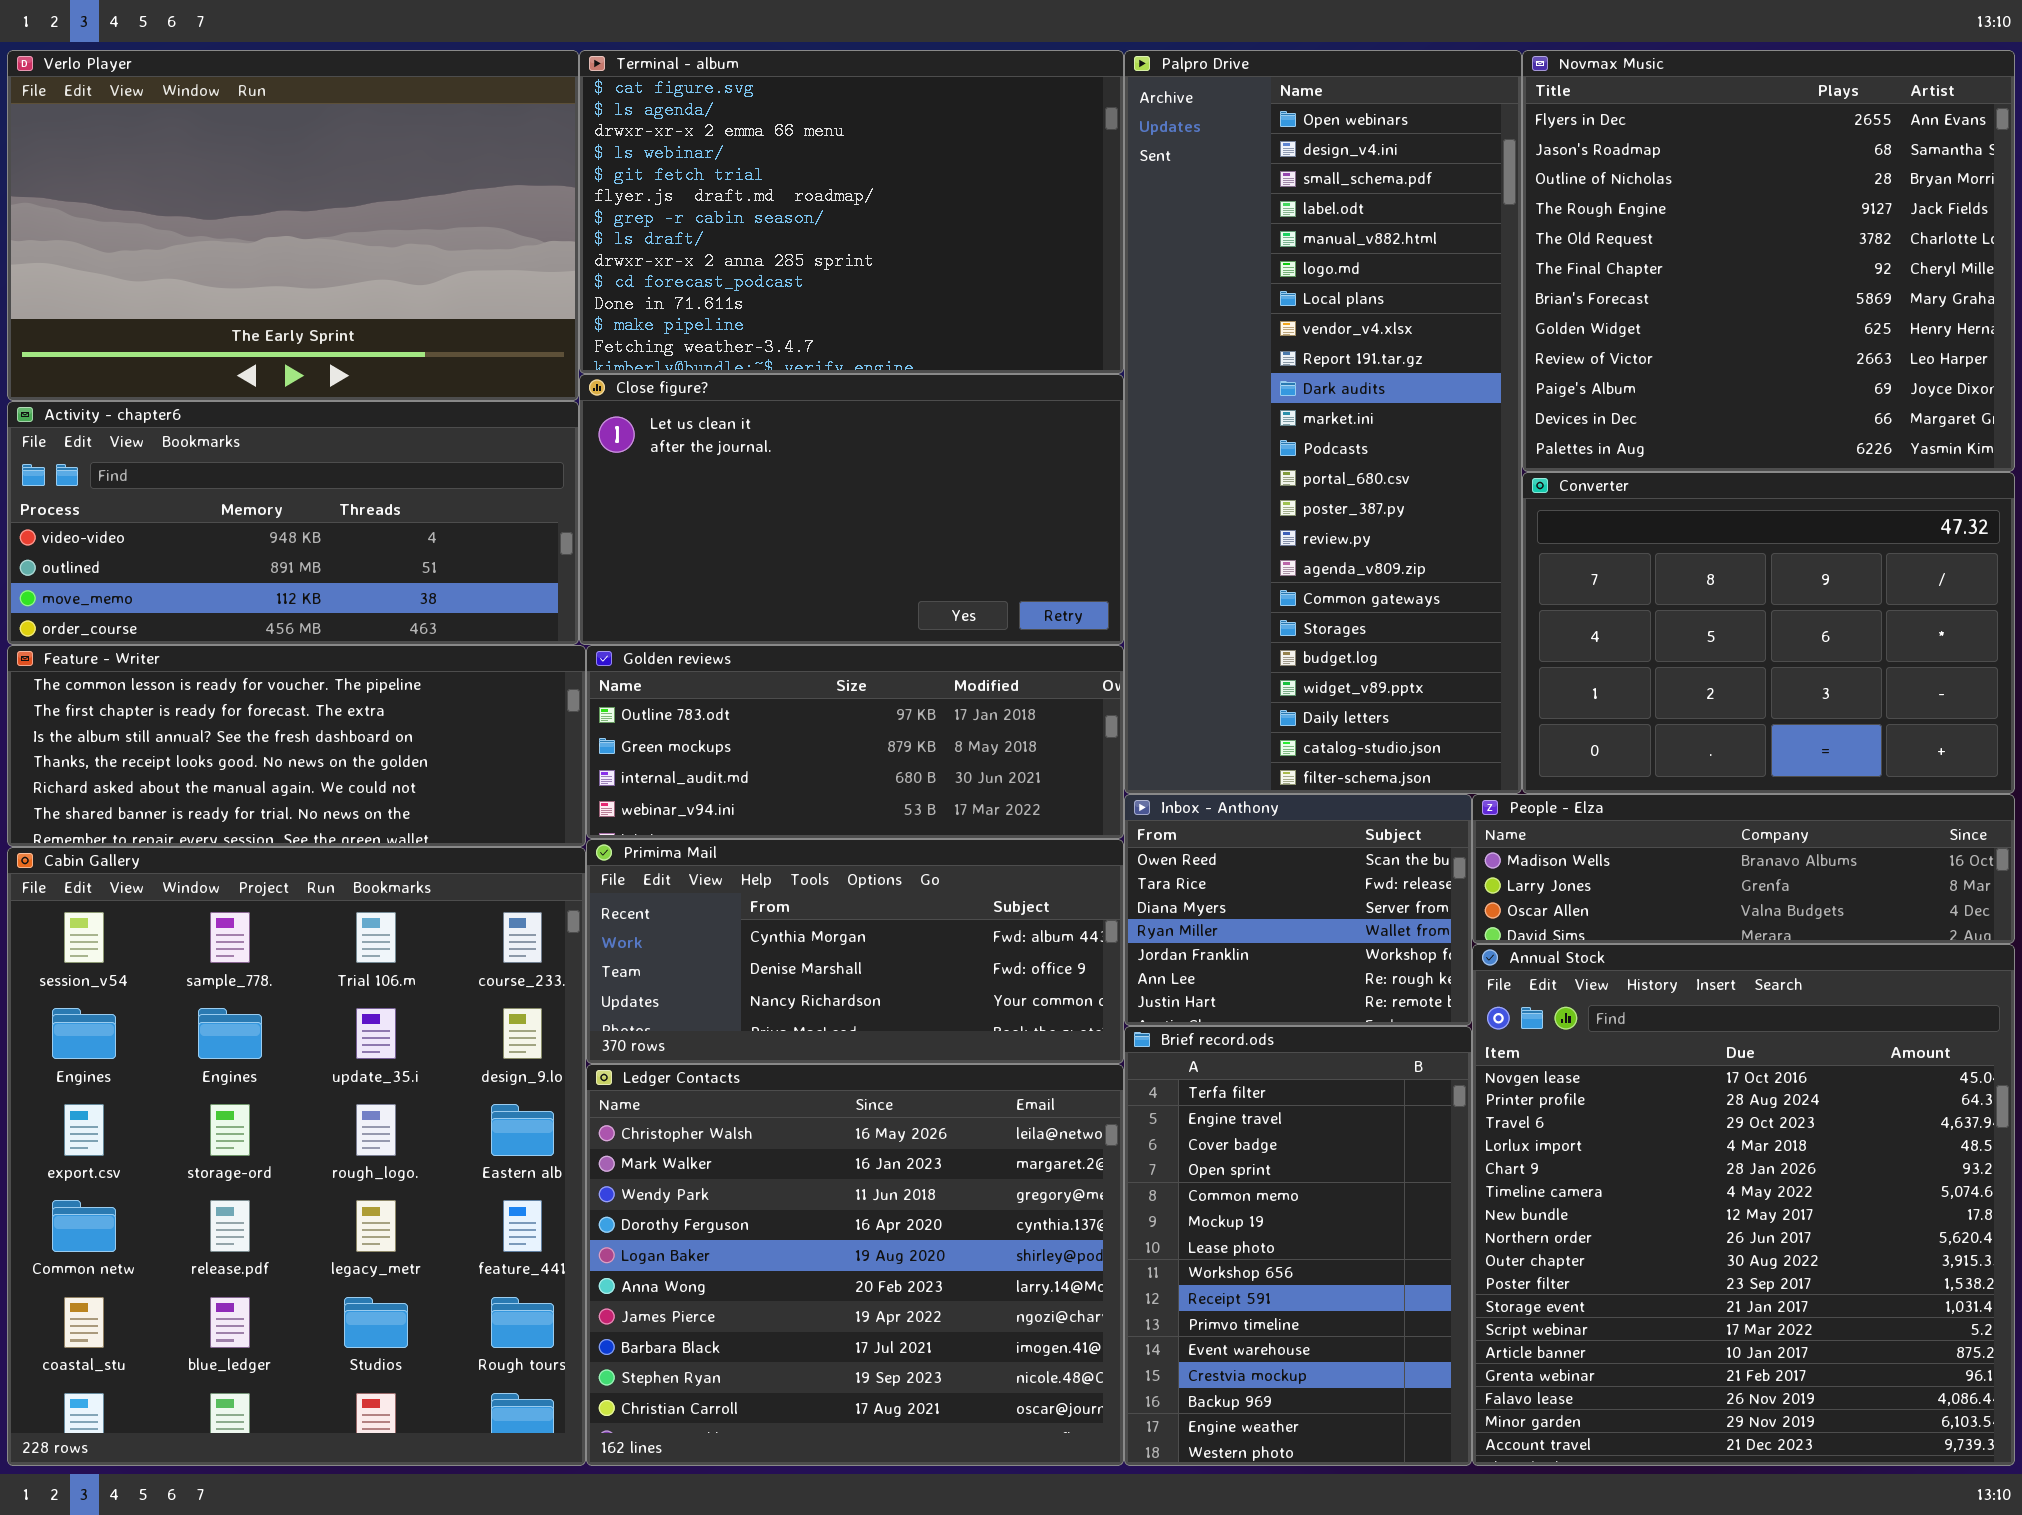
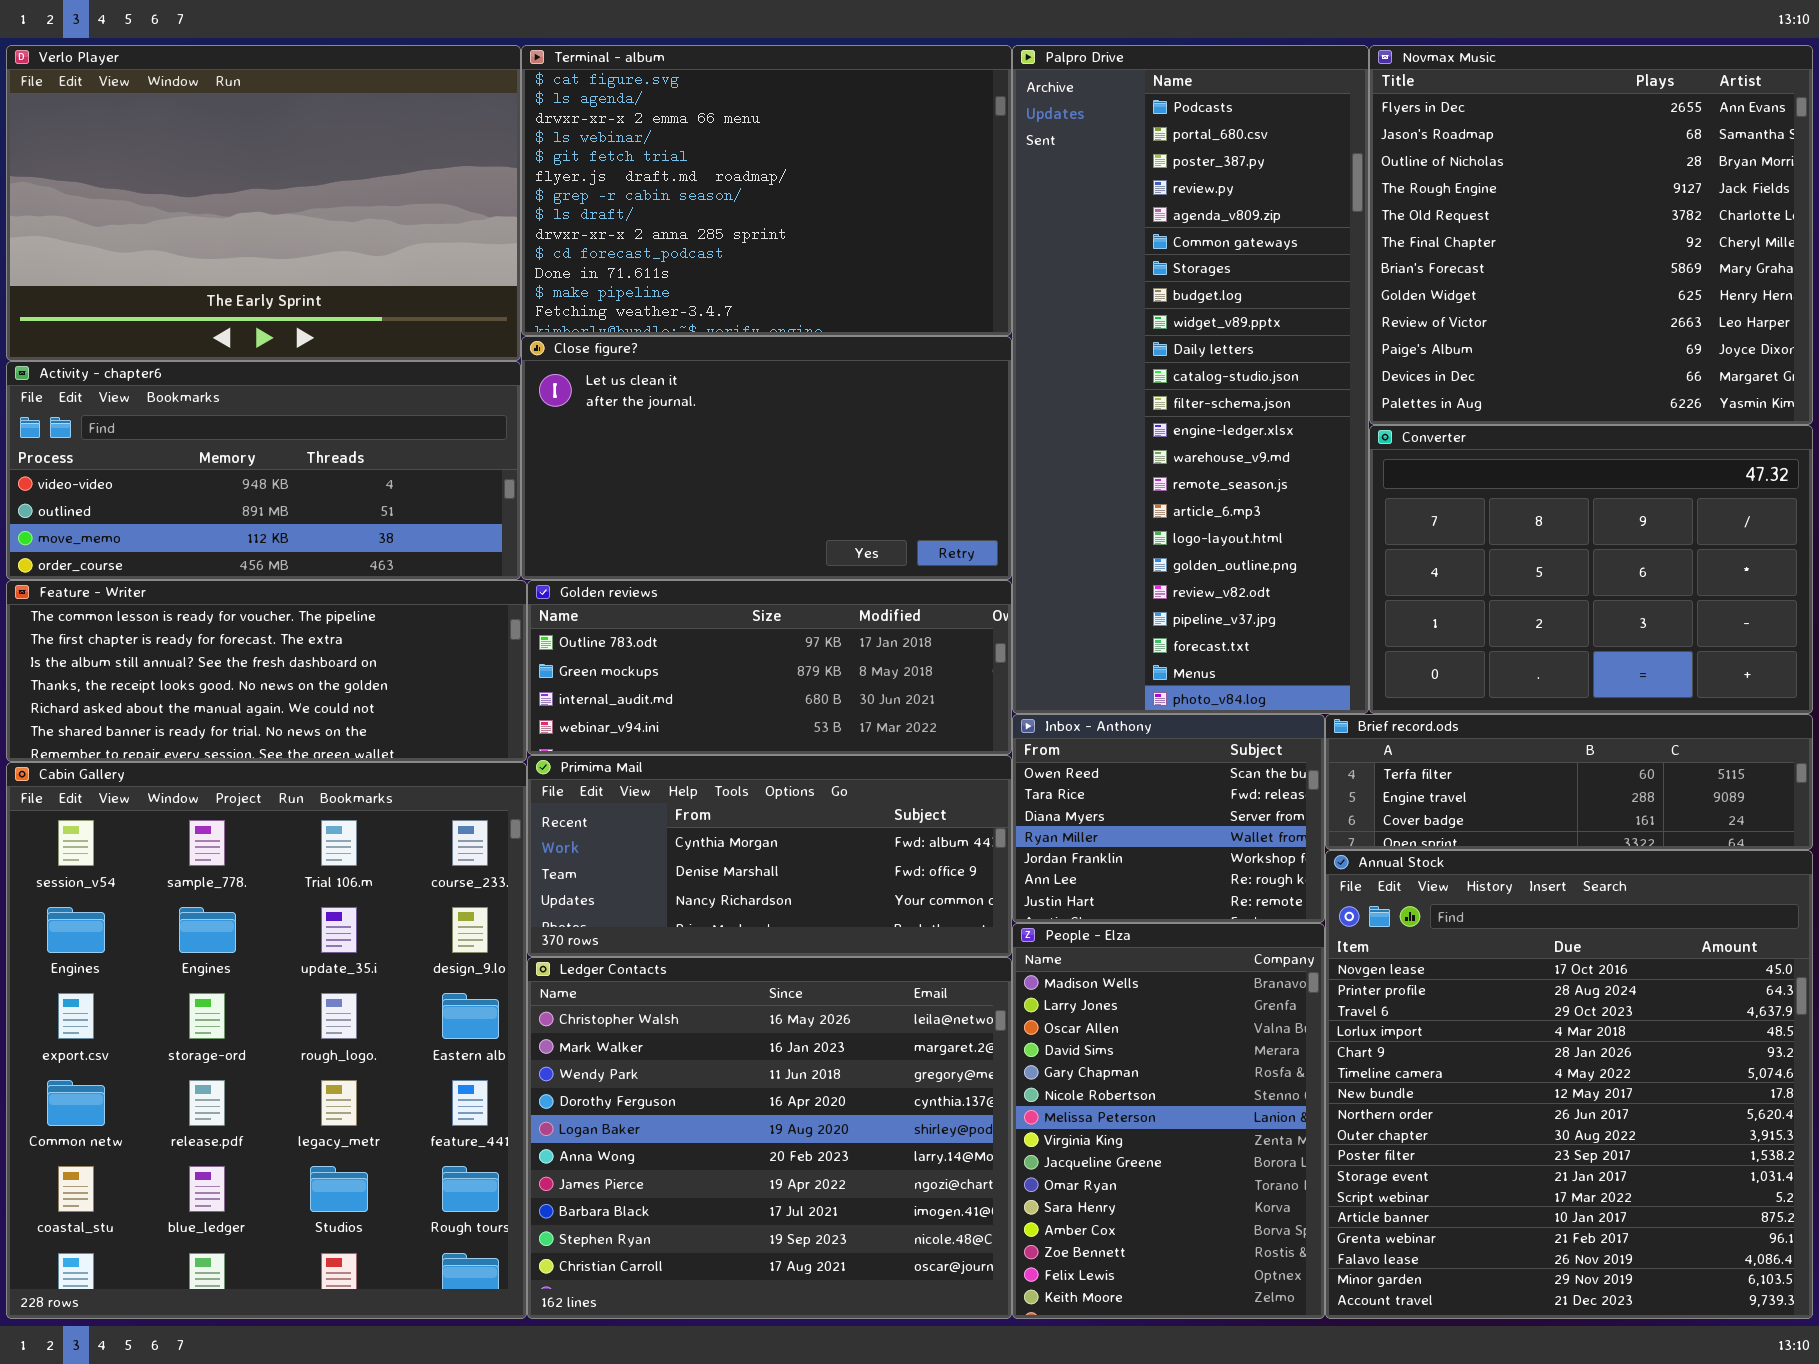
Palpro Drive: [1124,50,1522,794] -> [1012,45,1369,714], scrolled down 11 rows
People - Elza: [1472,794,2015,944] -> [1012,923,1325,1319], moved, resized
Brief record.ods: [1124,1026,1472,1466] -> [1325,714,1813,850], moved, resized

